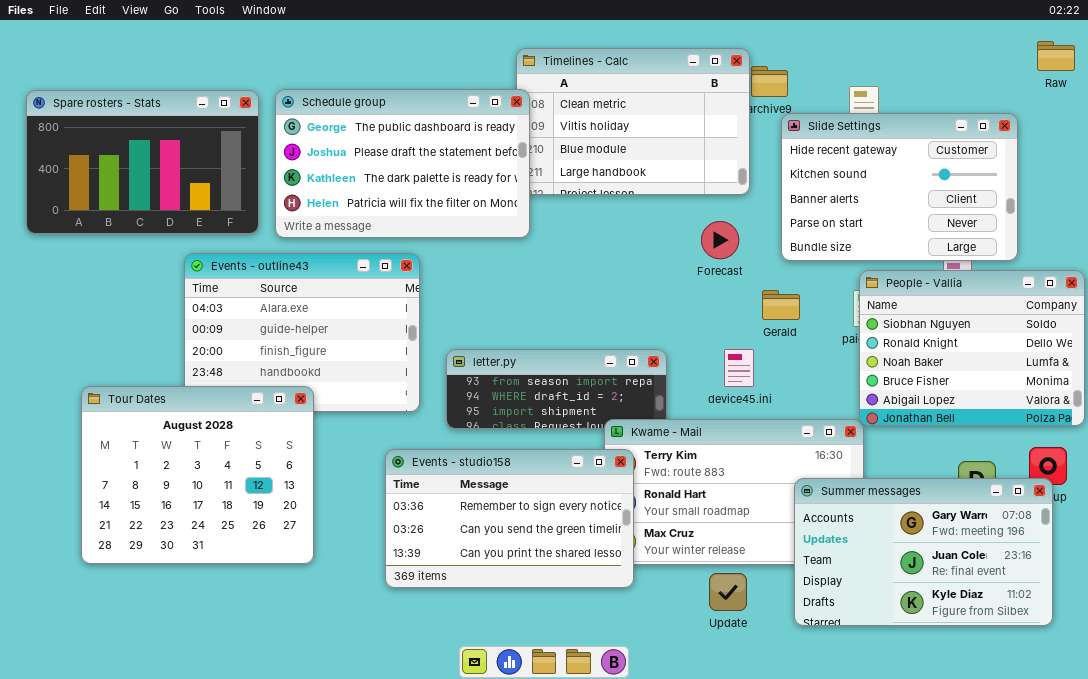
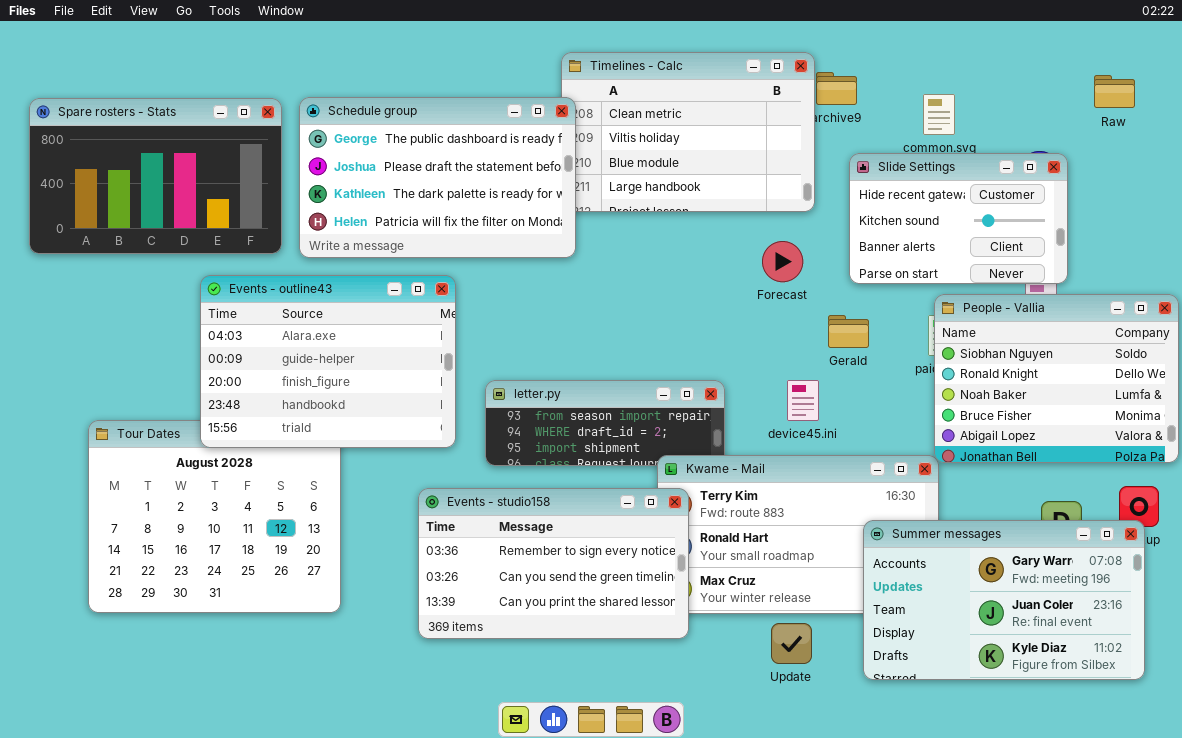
Raw: [1037,41,1075,71] -> [1094,75,1135,108], moved
Slide Settings: [781,113,1018,261] -> [849,153,1068,284], resized
Events - outline43: [184,253,420,412] -> [200,275,456,448], raised

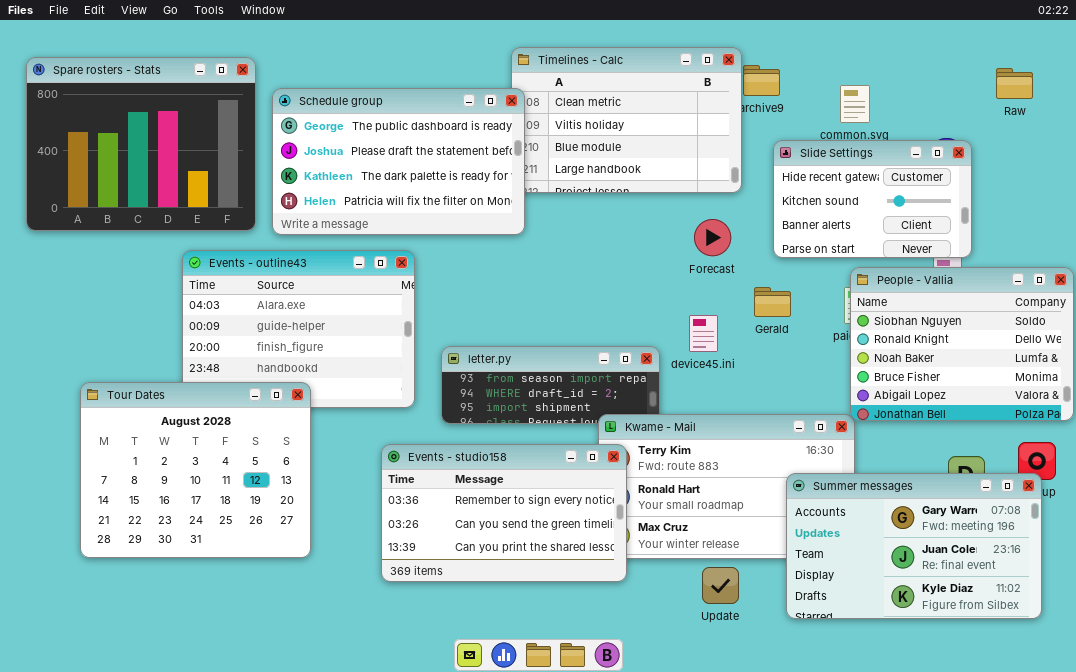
Spare rosters - Stats: [29,98,282,254] -> [26,57,256,231], resized
device45.ini: [787,380,819,421] -> [689,315,718,352], moved
Tour Dates: [88,420,341,613] -> [80,382,311,558], raised

